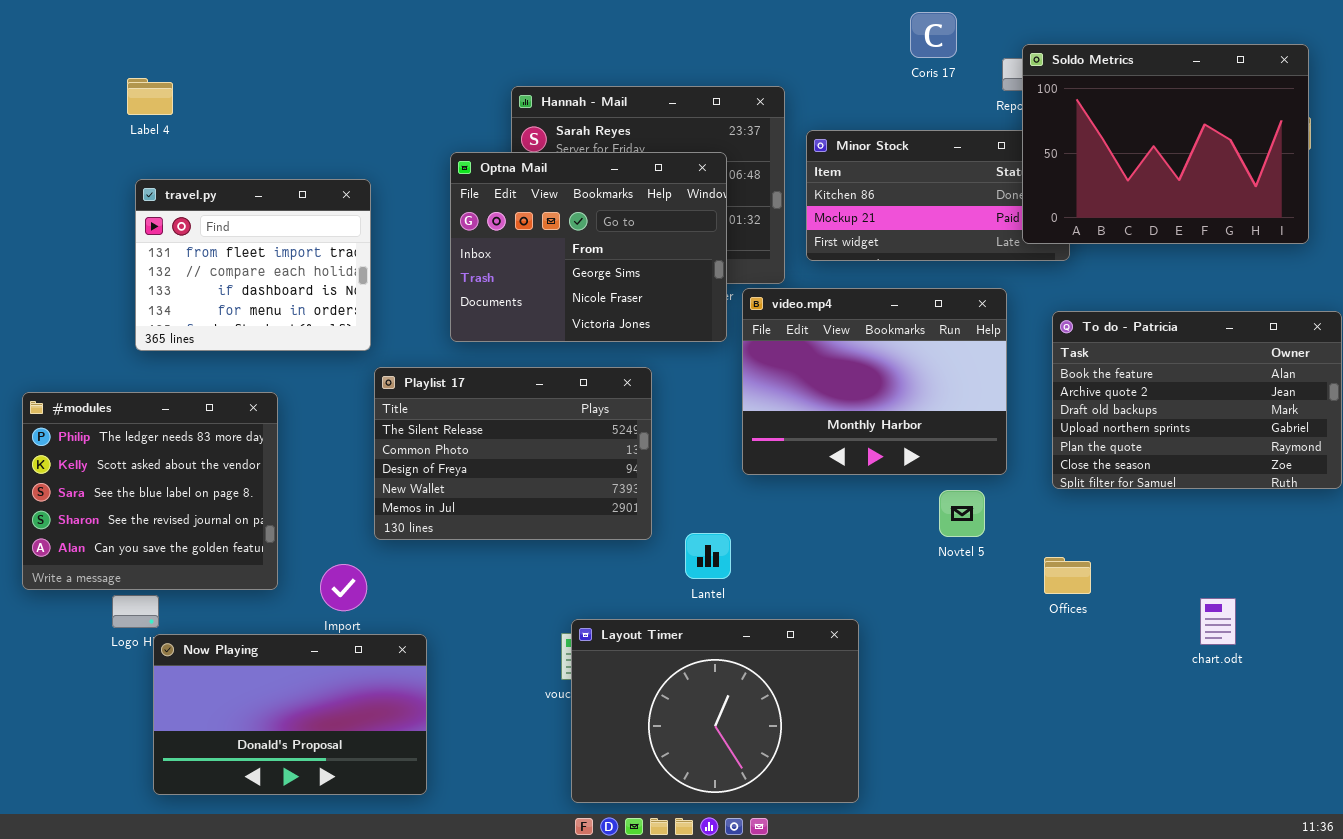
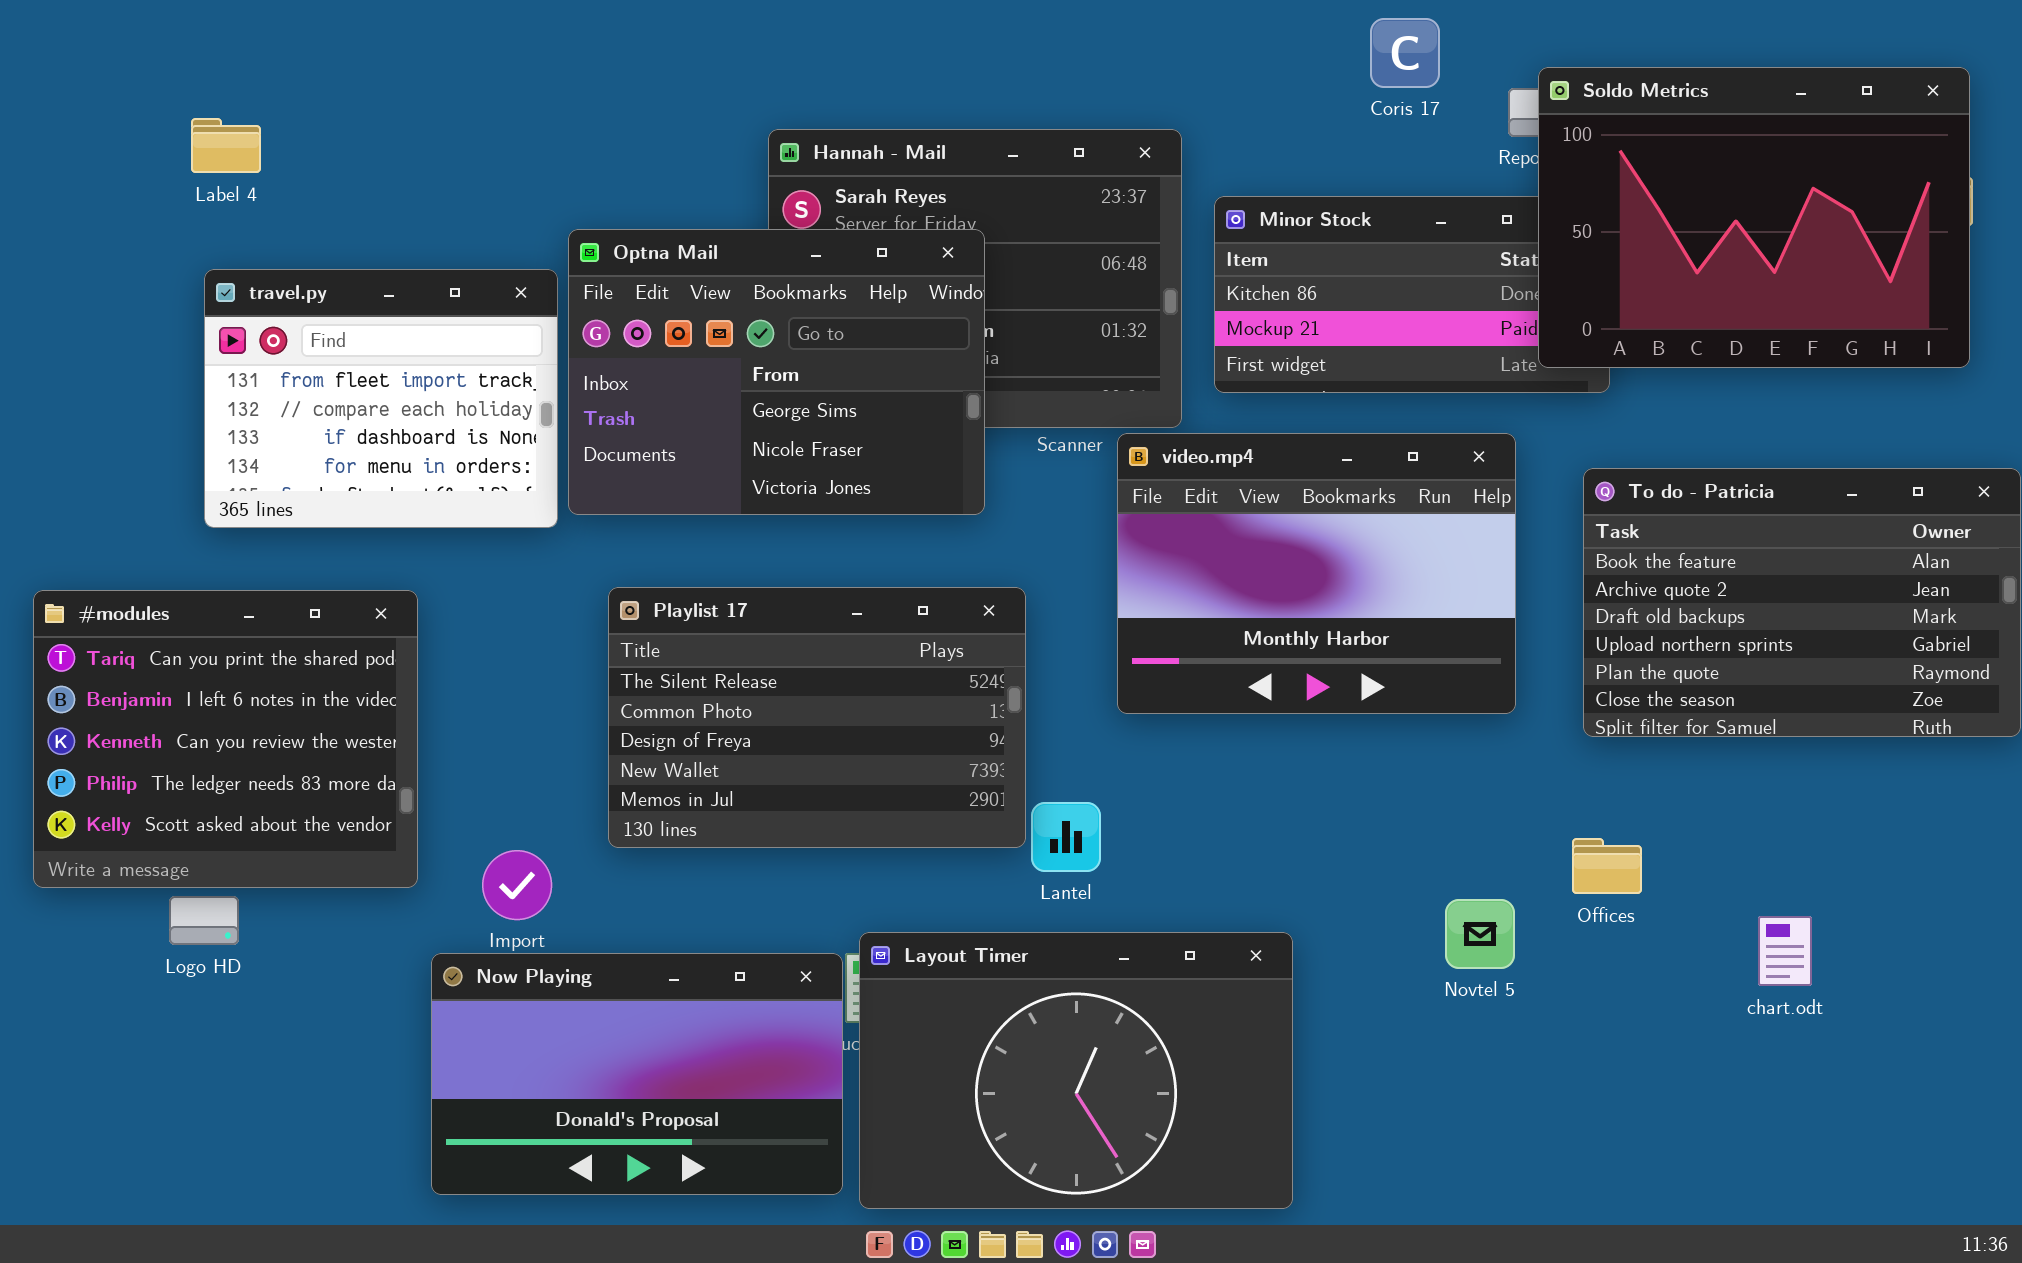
Optna Mail: [450,152,727,342] -> [568,229,985,515], moved
Playlist 17: [374,367,652,540] -> [608,587,1026,848], moved
#modules: [22,392,278,590] -> [33,590,418,888], scrolled up 3 rows
Novtel 5: [939,490,985,537] -> [1445,899,1515,969], moved
chart.odt: [1200,598,1236,645] -> [1758,916,1812,986], moved
Now Playing: [153,634,427,795] -> [431,953,843,1195], moved

